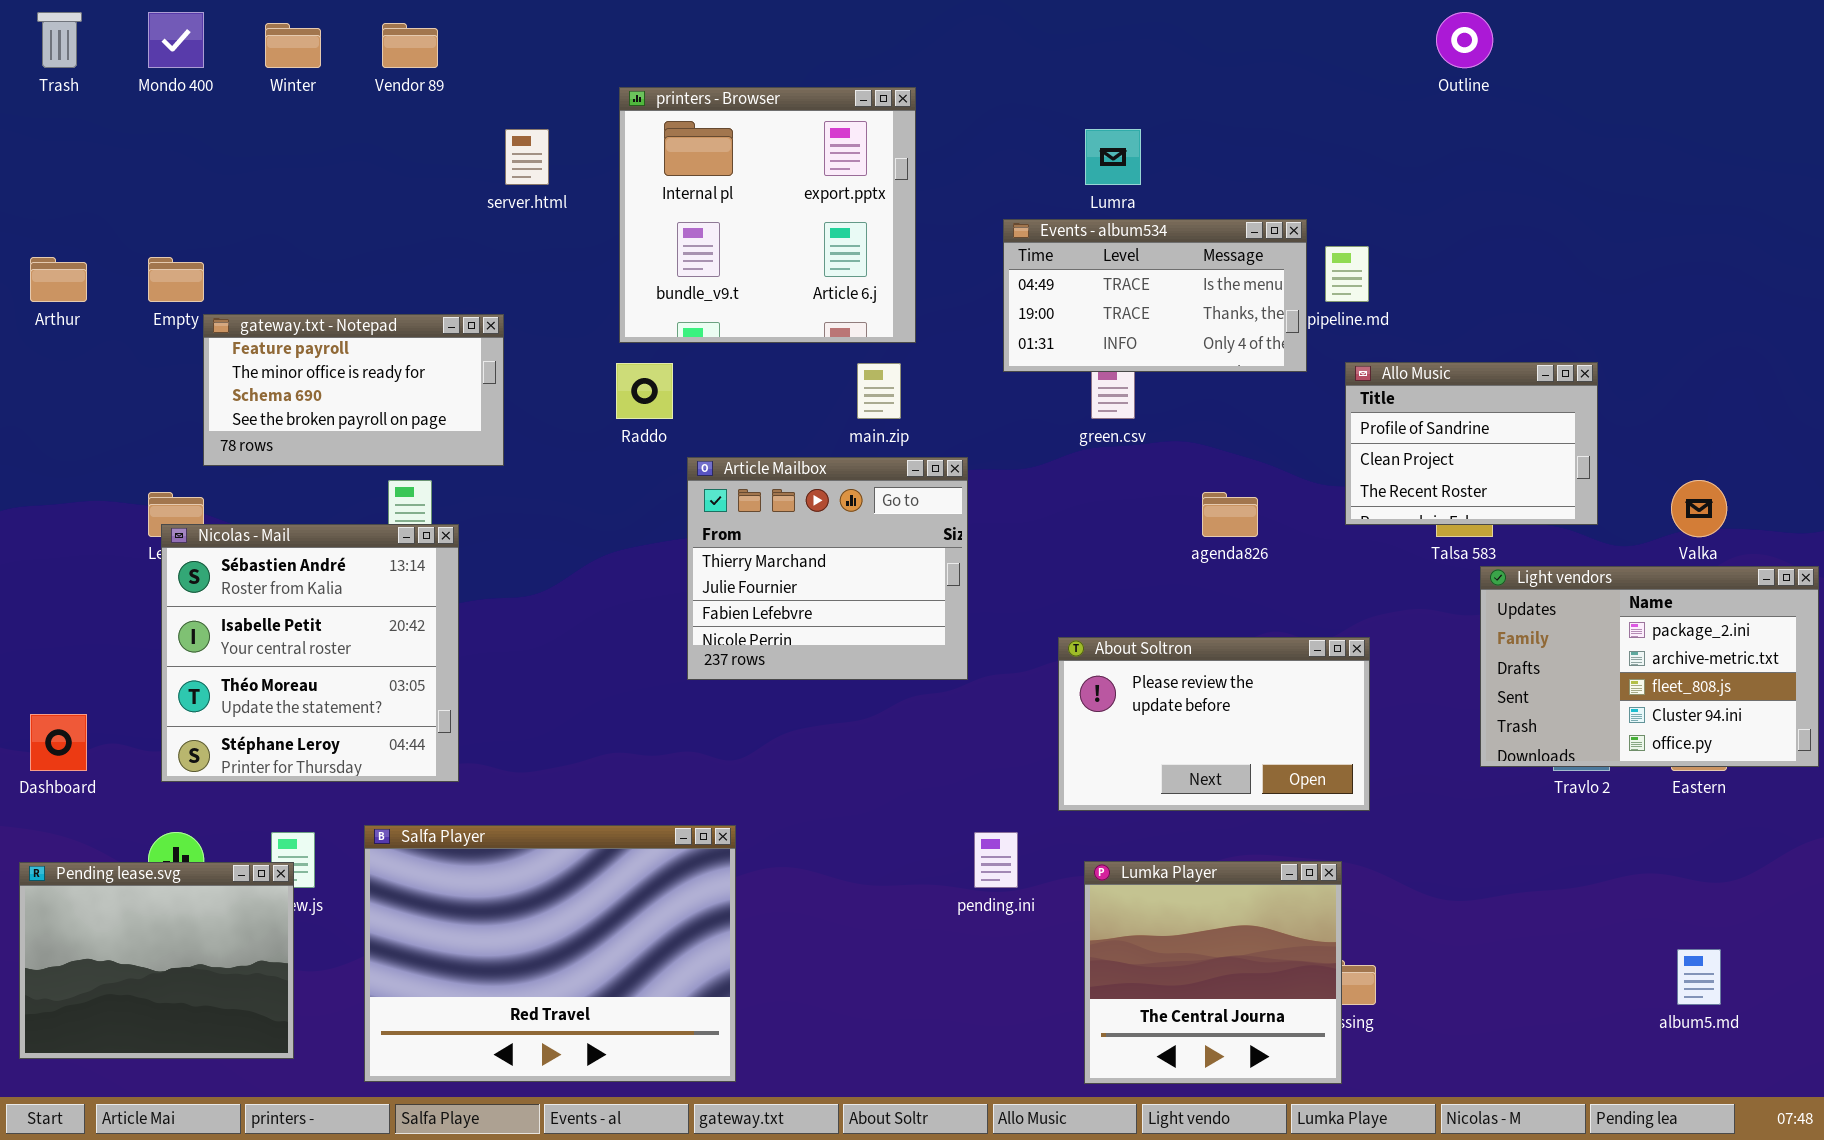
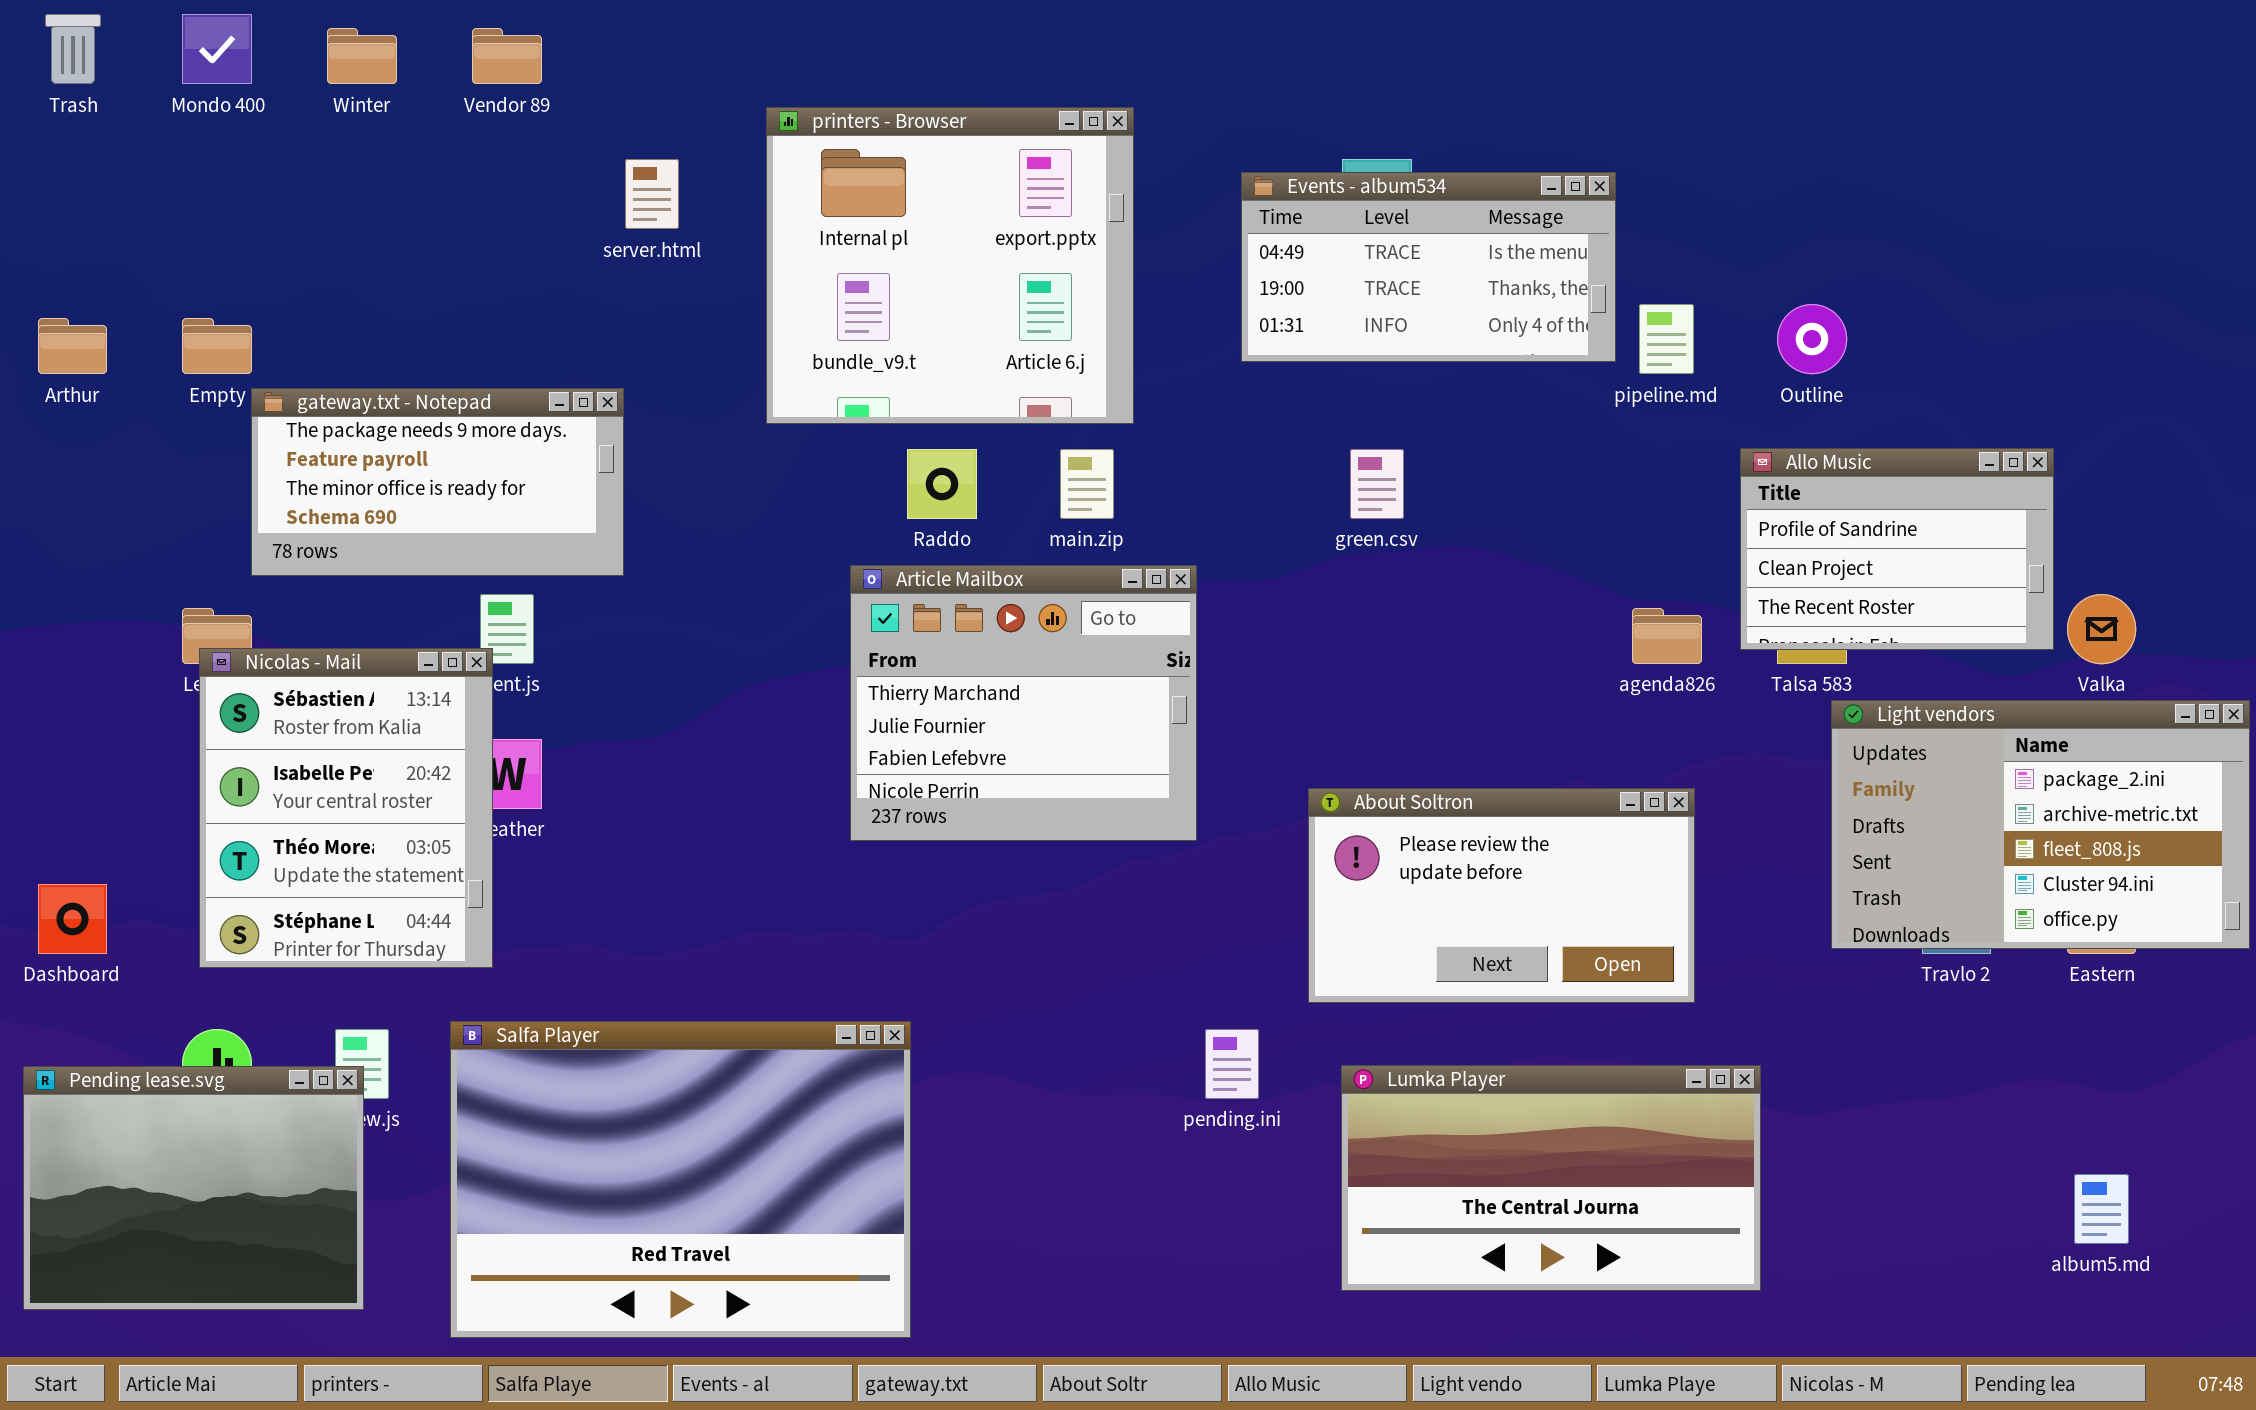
Outline: [1436,12,1493,68] -> [1777,304,1847,374], moved
Events - album534: [1003,219,1307,372] -> [1241,172,1616,362], moved
gateway.txt - Notepad: [203,314,504,466] -> [251,388,624,576], scrolled up 1 row
Allo Music: [1345,362,1598,525] -> [1740,448,2054,650], moved
Raddo: [616,363,673,419] -> [907,449,977,519], moved
agenda826: [1202,492,1258,537] -> [1632,608,1702,664], moved
Nicolas - Mail: [161,524,459,782] -> [199,648,493,968], resized
Lumka Player: [1084,861,1342,1084] -> [1341,1065,1761,1291], resized

